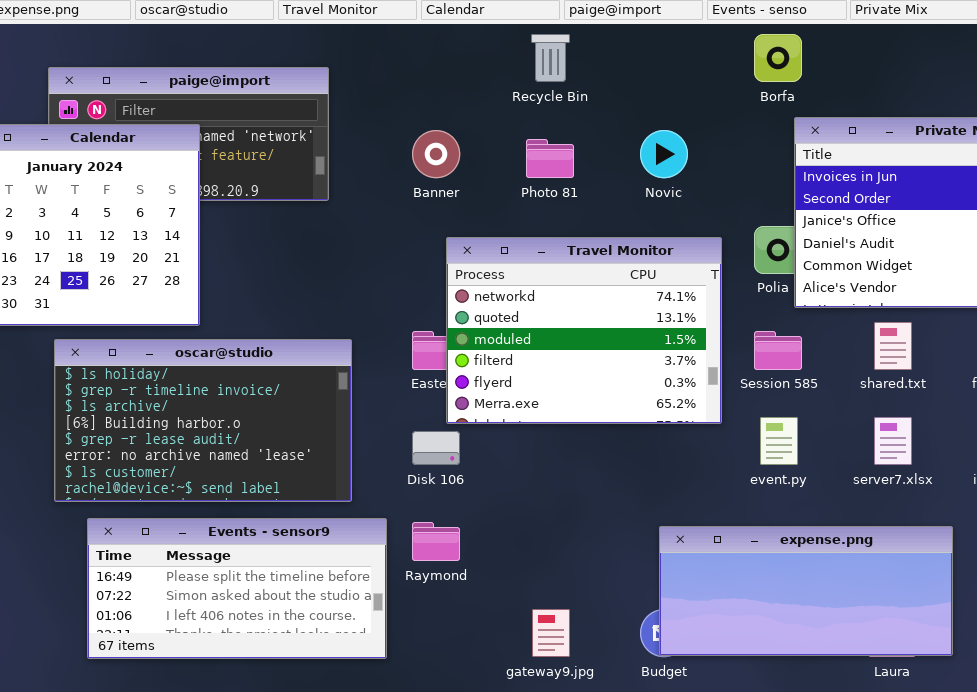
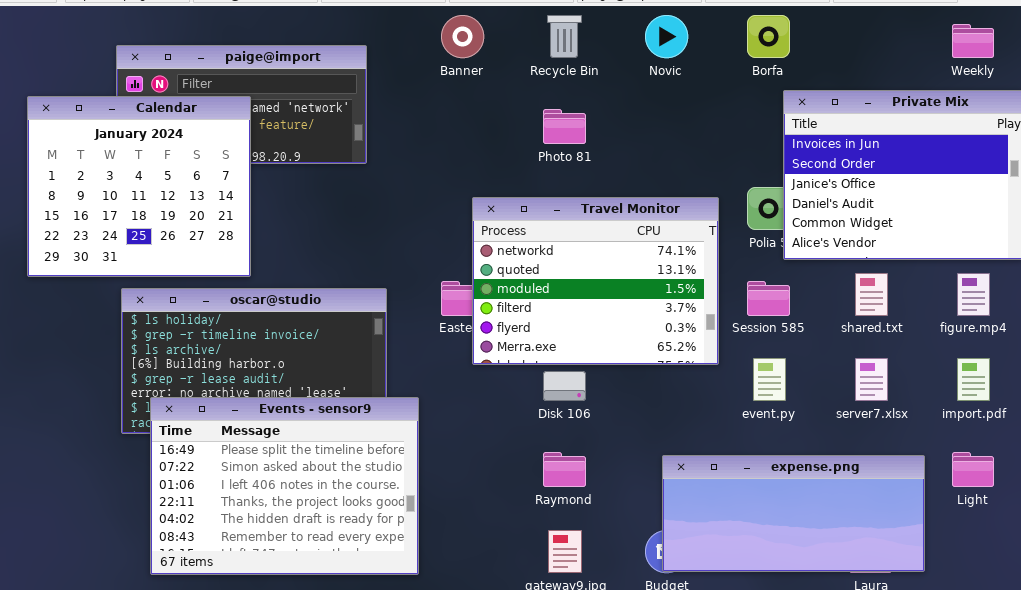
Banner: [412,130,460,178] -> [441,15,484,58], moved
Novic: [640,130,688,178] -> [645,15,688,58], moved
Disk 106: [412,431,460,465] -> [543,371,586,401], moved
Events - sensor9: [87,518,387,659] -> [150,397,419,575], resized
Raymond: [412,522,460,561] -> [543,452,586,487], moved

